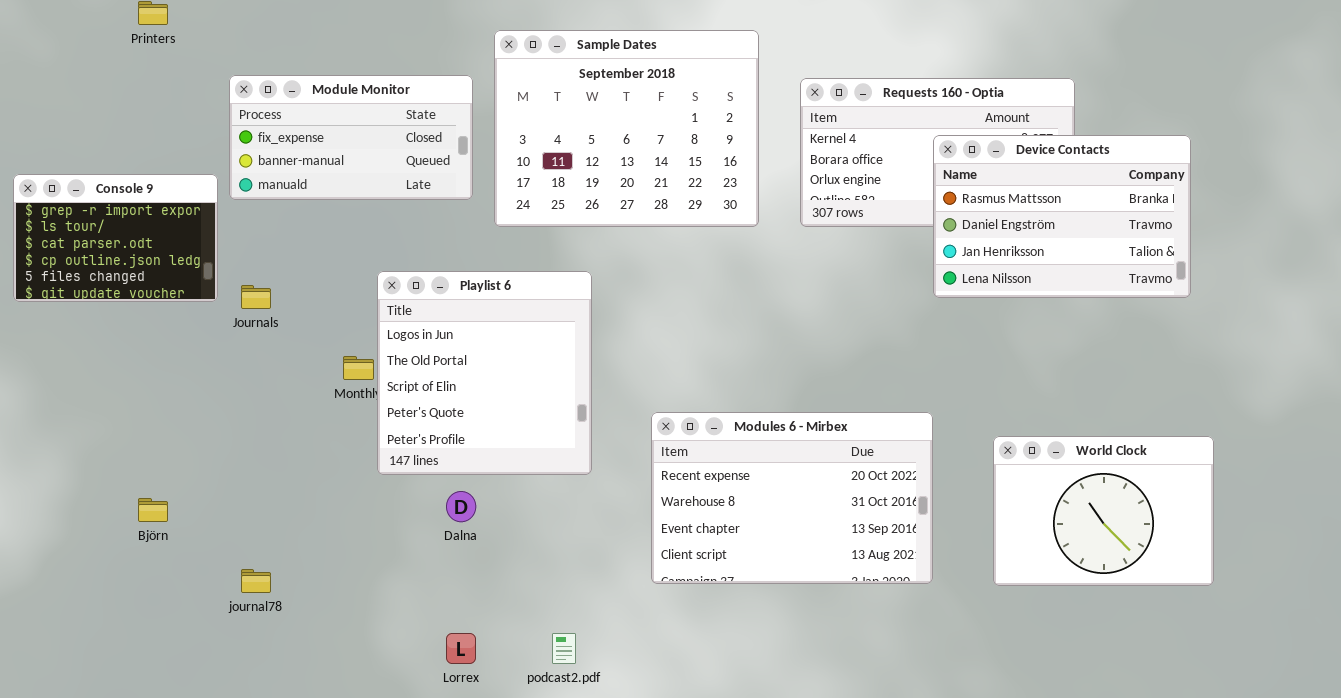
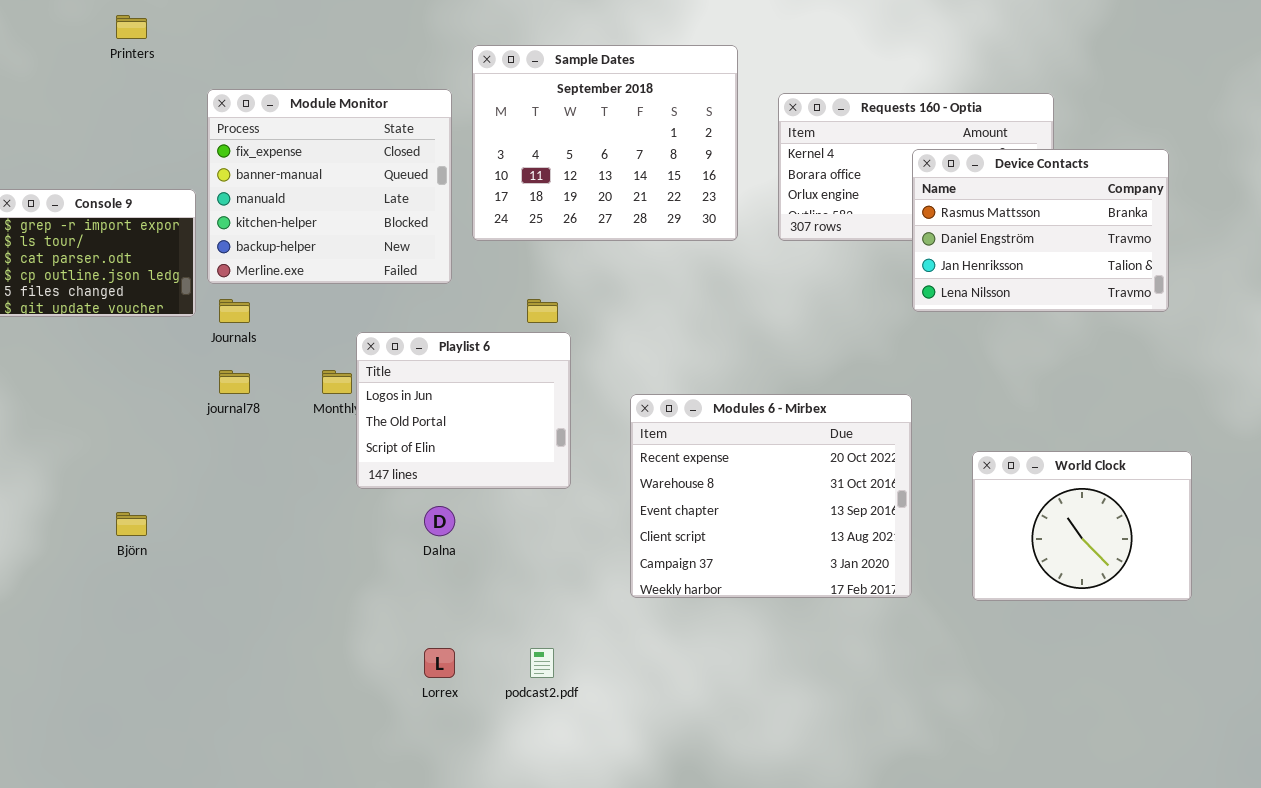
Module Monitor: [229,75,473,200] -> [207,89,452,284], resized
Playlist 6: [377,271,592,475] -> [356,332,571,489], resized
Modules 6 - Mirbex: [651,412,933,584] -> [630,394,912,598], resized
journal78: [241,569,271,593] -> [219,370,250,394], moved

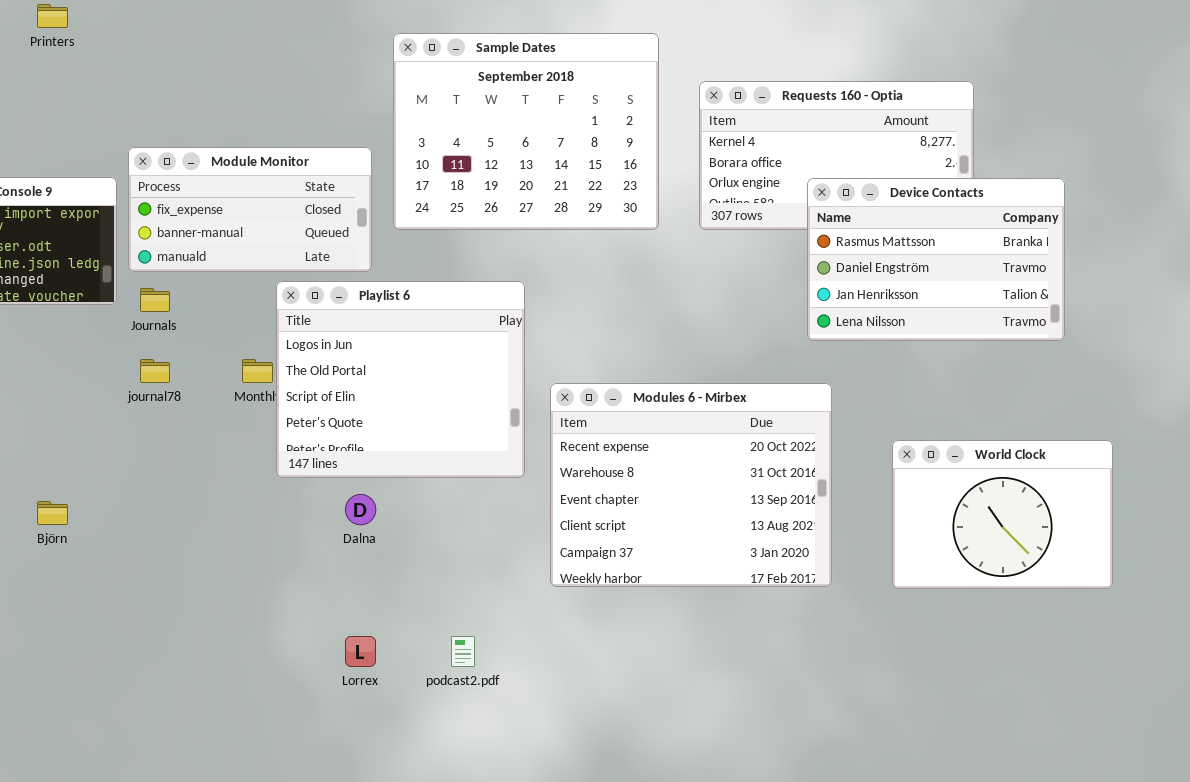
Module Monitor: [207,89,452,284] -> [128,147,372,272], resized
Device Contacts: [912,149,1169,312] -> [807,178,1065,341], moved
Playlist 6: [356,332,571,489] -> [276,281,525,478], resized

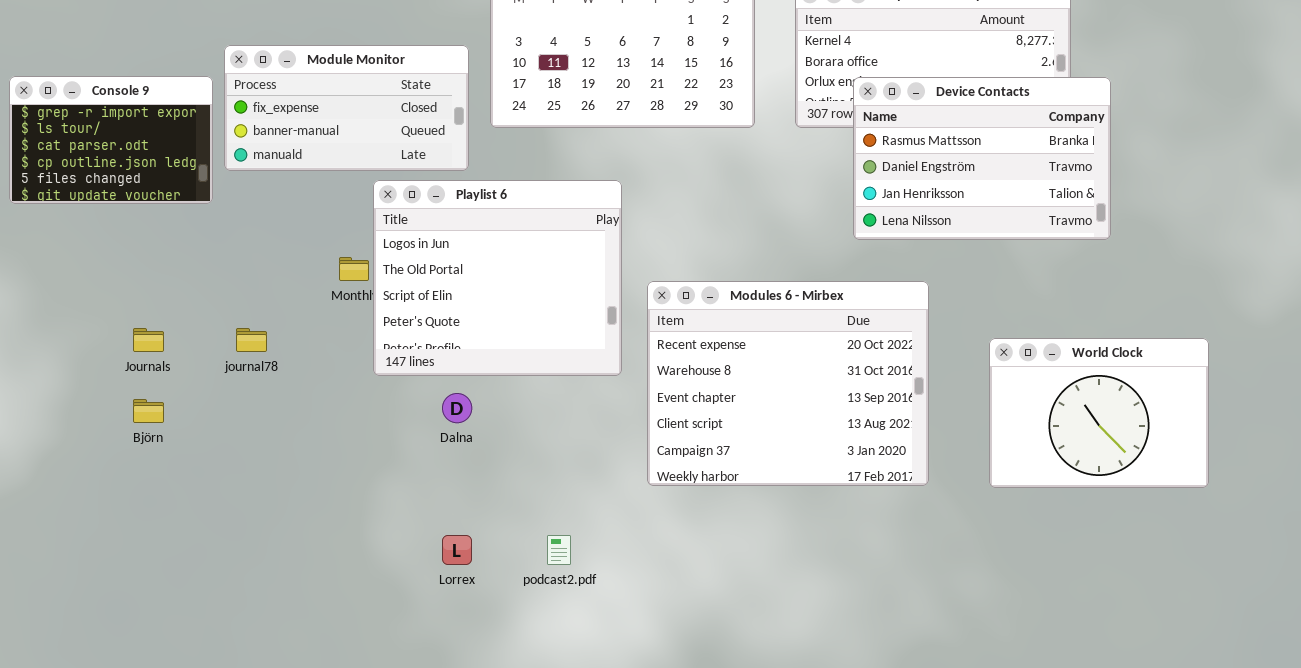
Device Contacts: [807,178,1065,341] -> [853,77,1111,240], moved
Journals: [140,288,170,312] -> [133,328,164,352], moved
journal78: [140,359,170,383] -> [236,328,267,352], moved

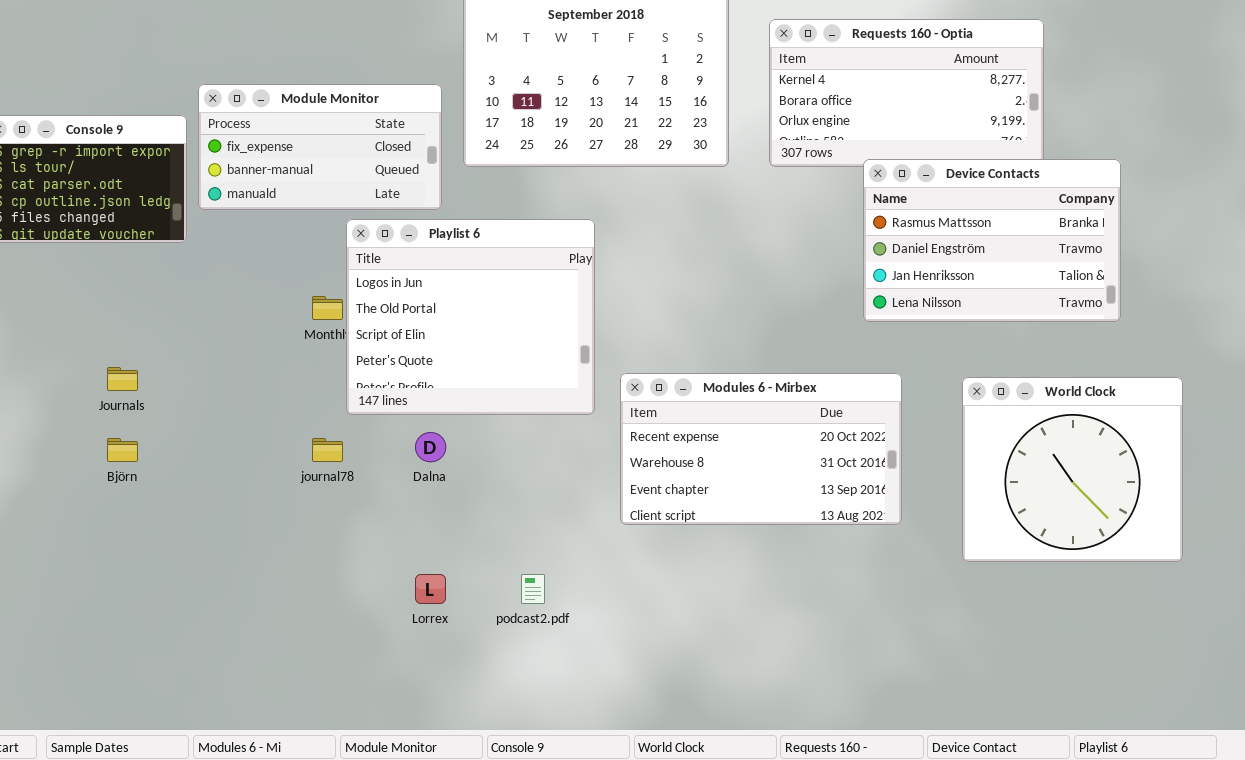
Device Contacts: [853,77,1111,240] -> [863,159,1121,322], moved
Modules 6 - Mirbex: [647,281,929,486] -> [620,373,902,525], resized
journal78: [236,328,267,352] -> [312,438,343,462], moved
World Clock: [989,338,1209,488] -> [962,377,1183,562], resized

